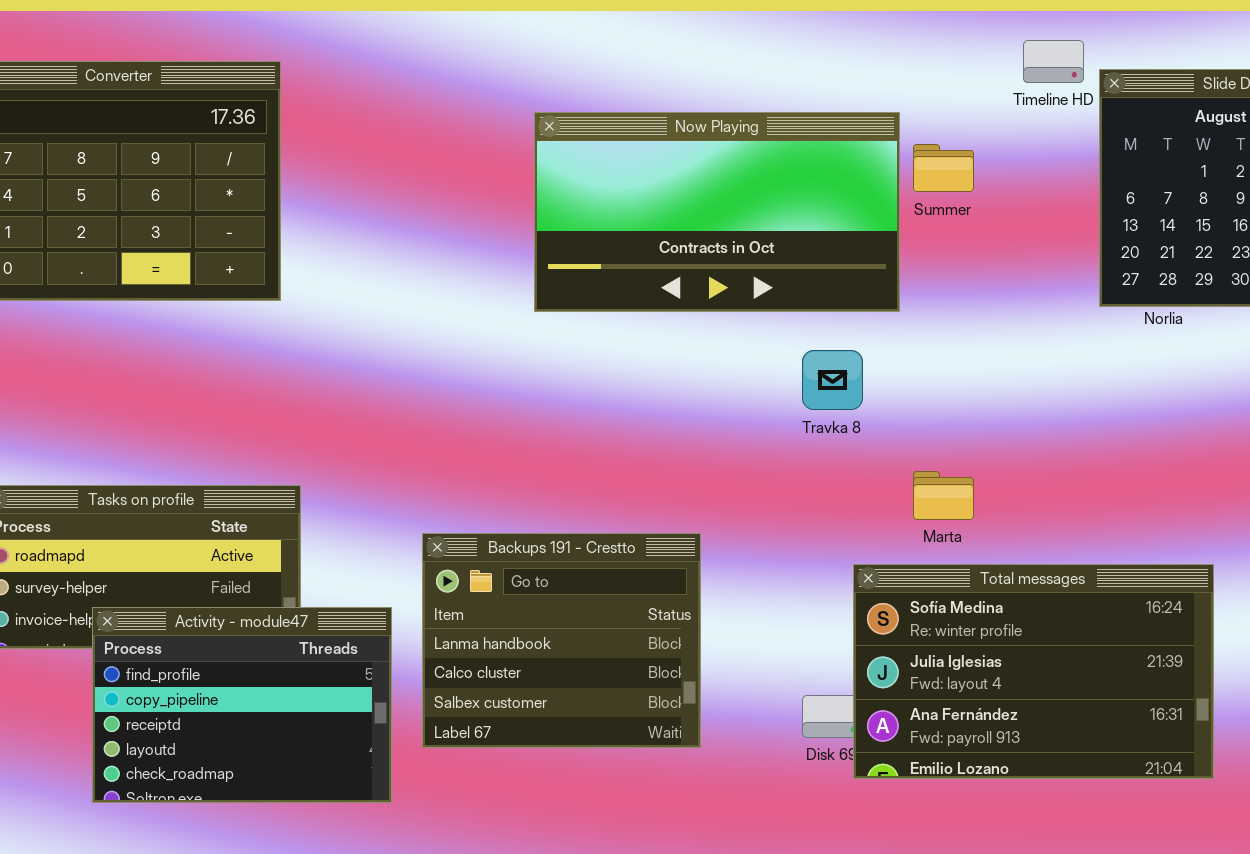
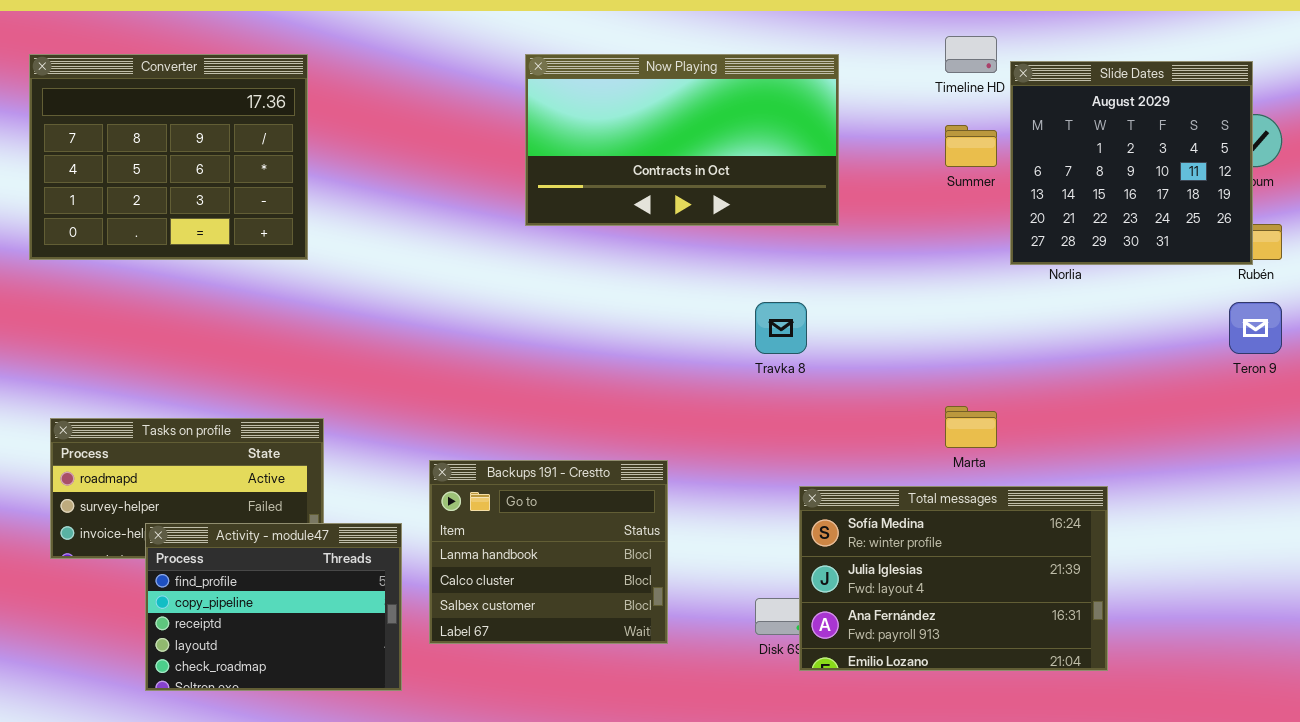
Now Playing: [534,112,900,312] -> [525,54,839,226], moved
Summer: [913,144,974,192] -> [945,125,997,167], moved
Marta: [913,471,974,520] -> [945,406,997,448], moved

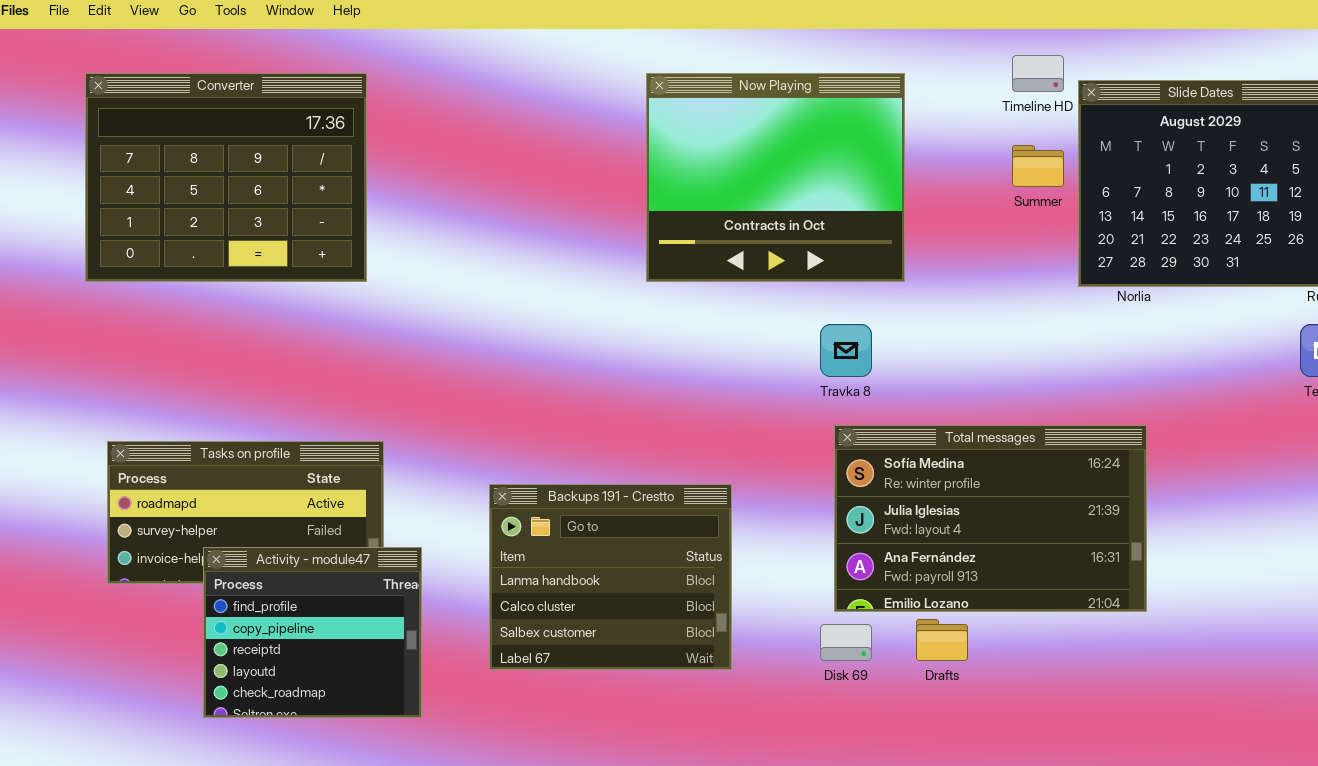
Now Playing: [525,54,839,226] -> [646,73,905,282], resized
Total messages: [799,486,1108,671] -> [834,425,1147,612], moved
Activity - module47: [145,523,402,691] -> [203,547,422,718], resized

